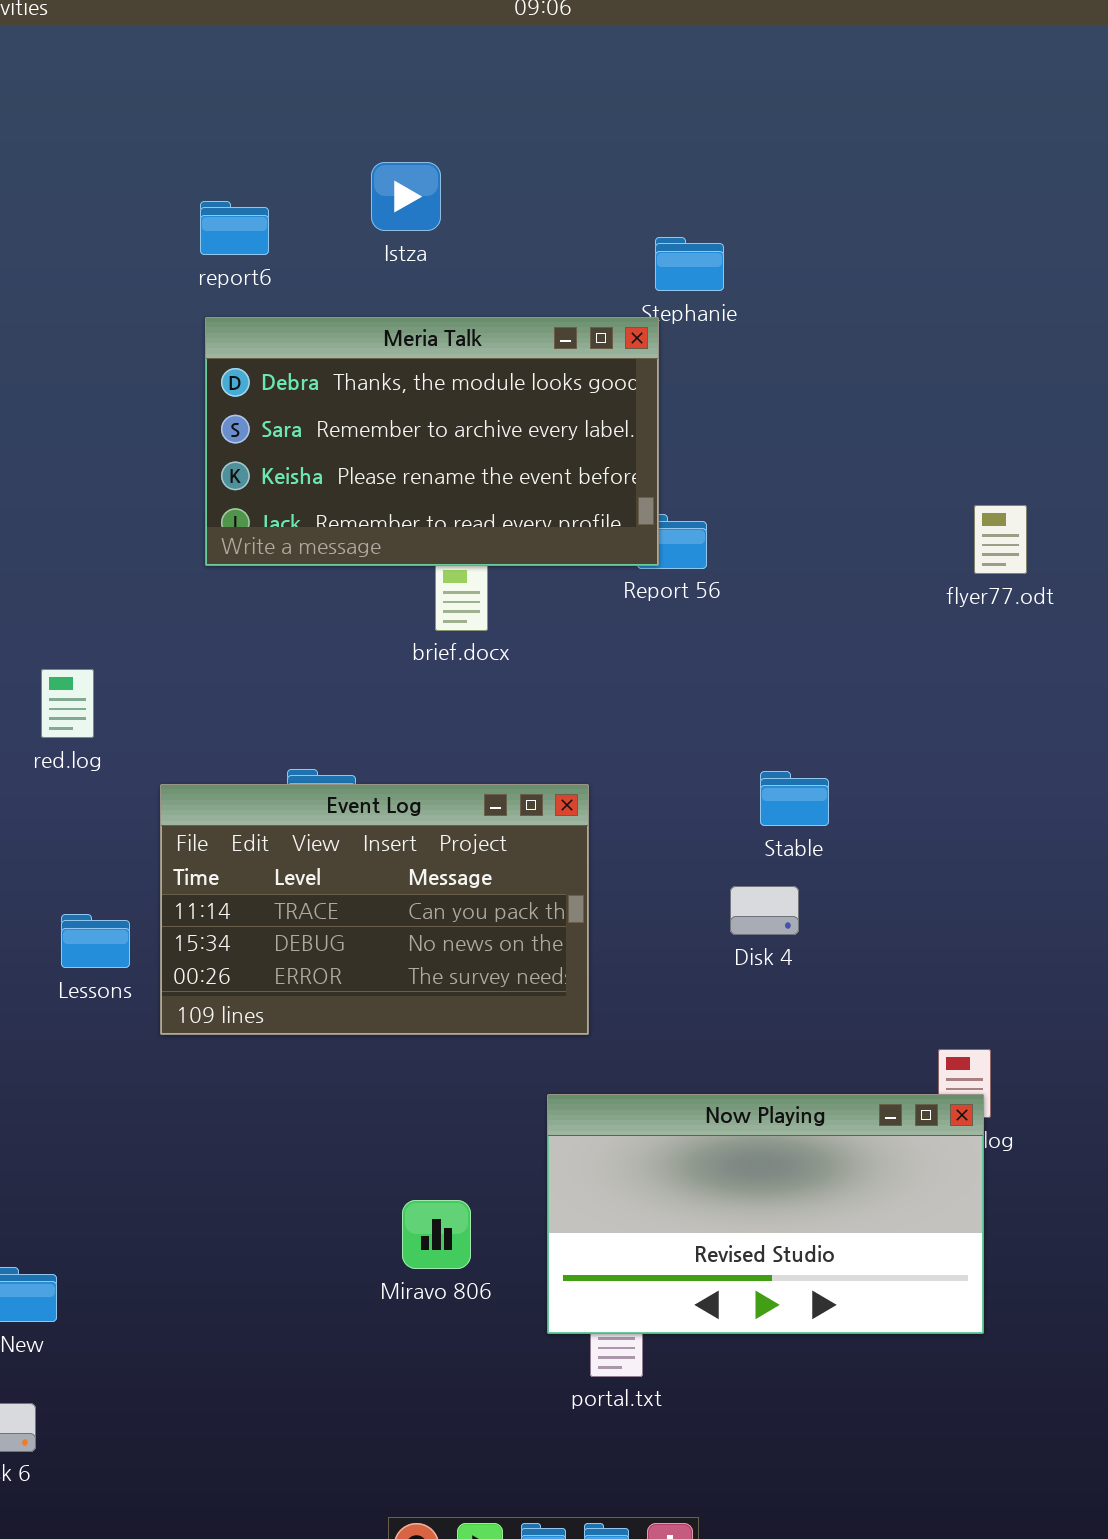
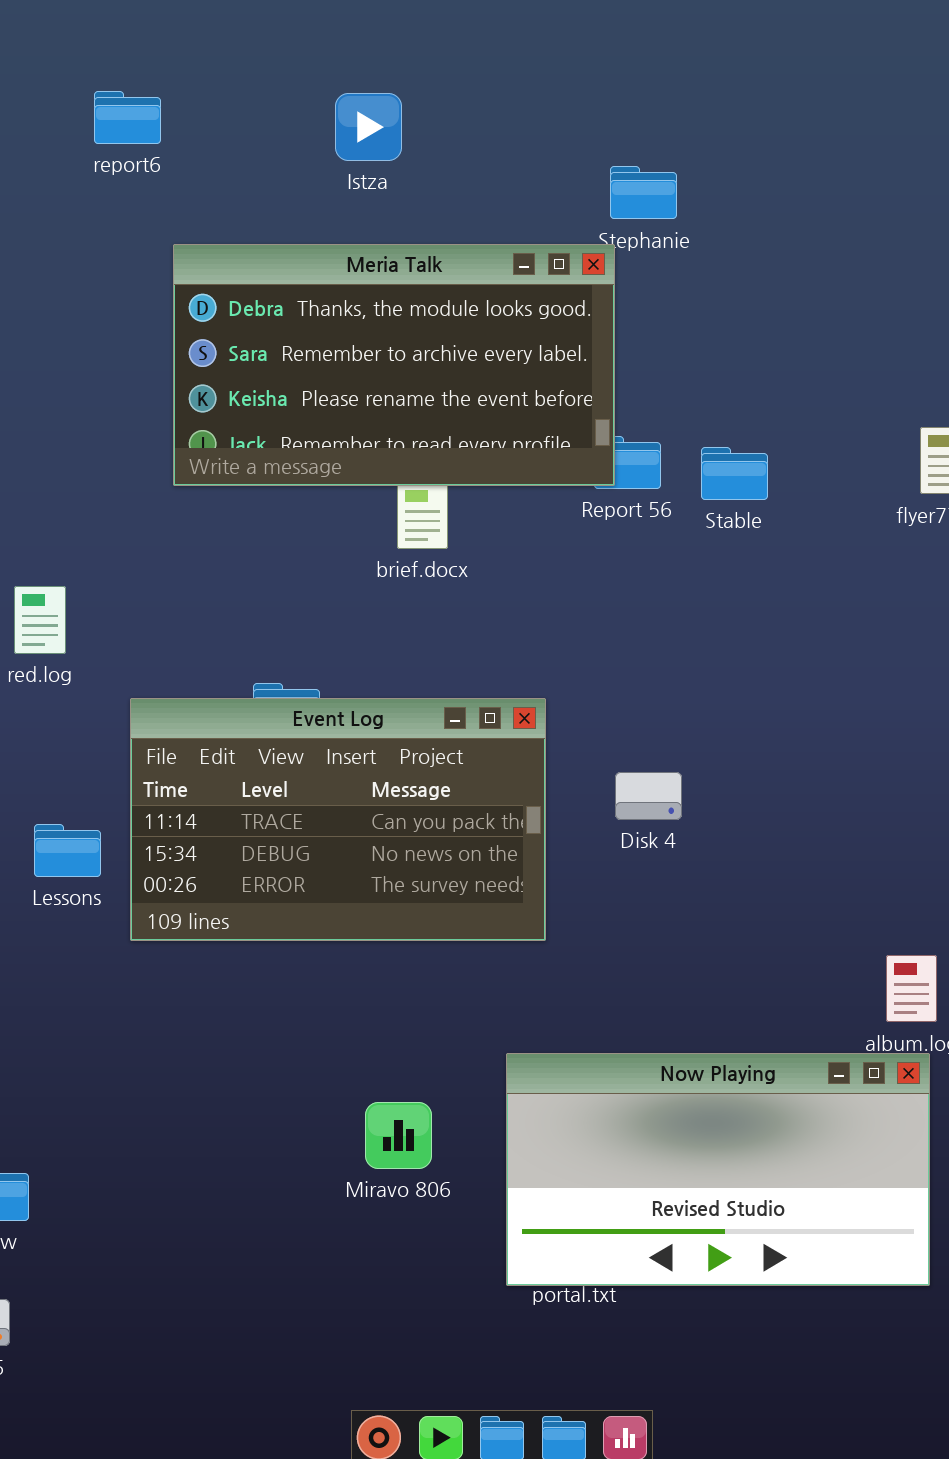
report6: [200,201,269,255] -> [94,91,161,144], moved
Stable: [760,771,829,826] -> [701,447,768,500], moved
Disk 4: [730,886,799,935] -> [615,772,682,820], moved
Now Playing: [547,1094,984,1334] -> [506,1053,930,1286], moved

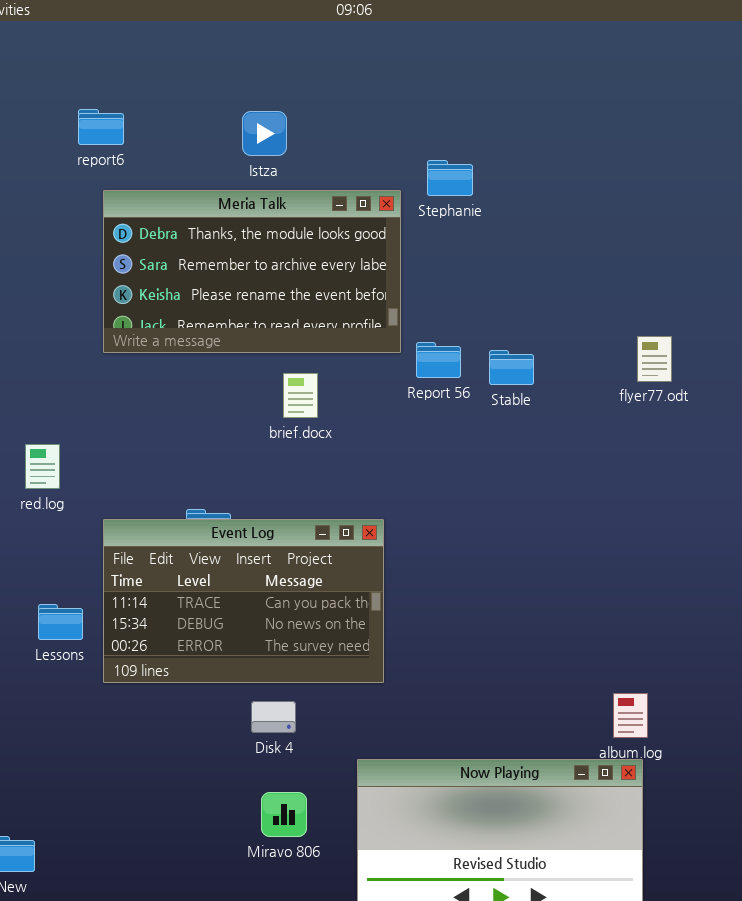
Meria Talk: [173,244,615,486] -> [103,190,401,353], moved
Disk 4: [615,772,682,820] -> [251,701,296,733], moved

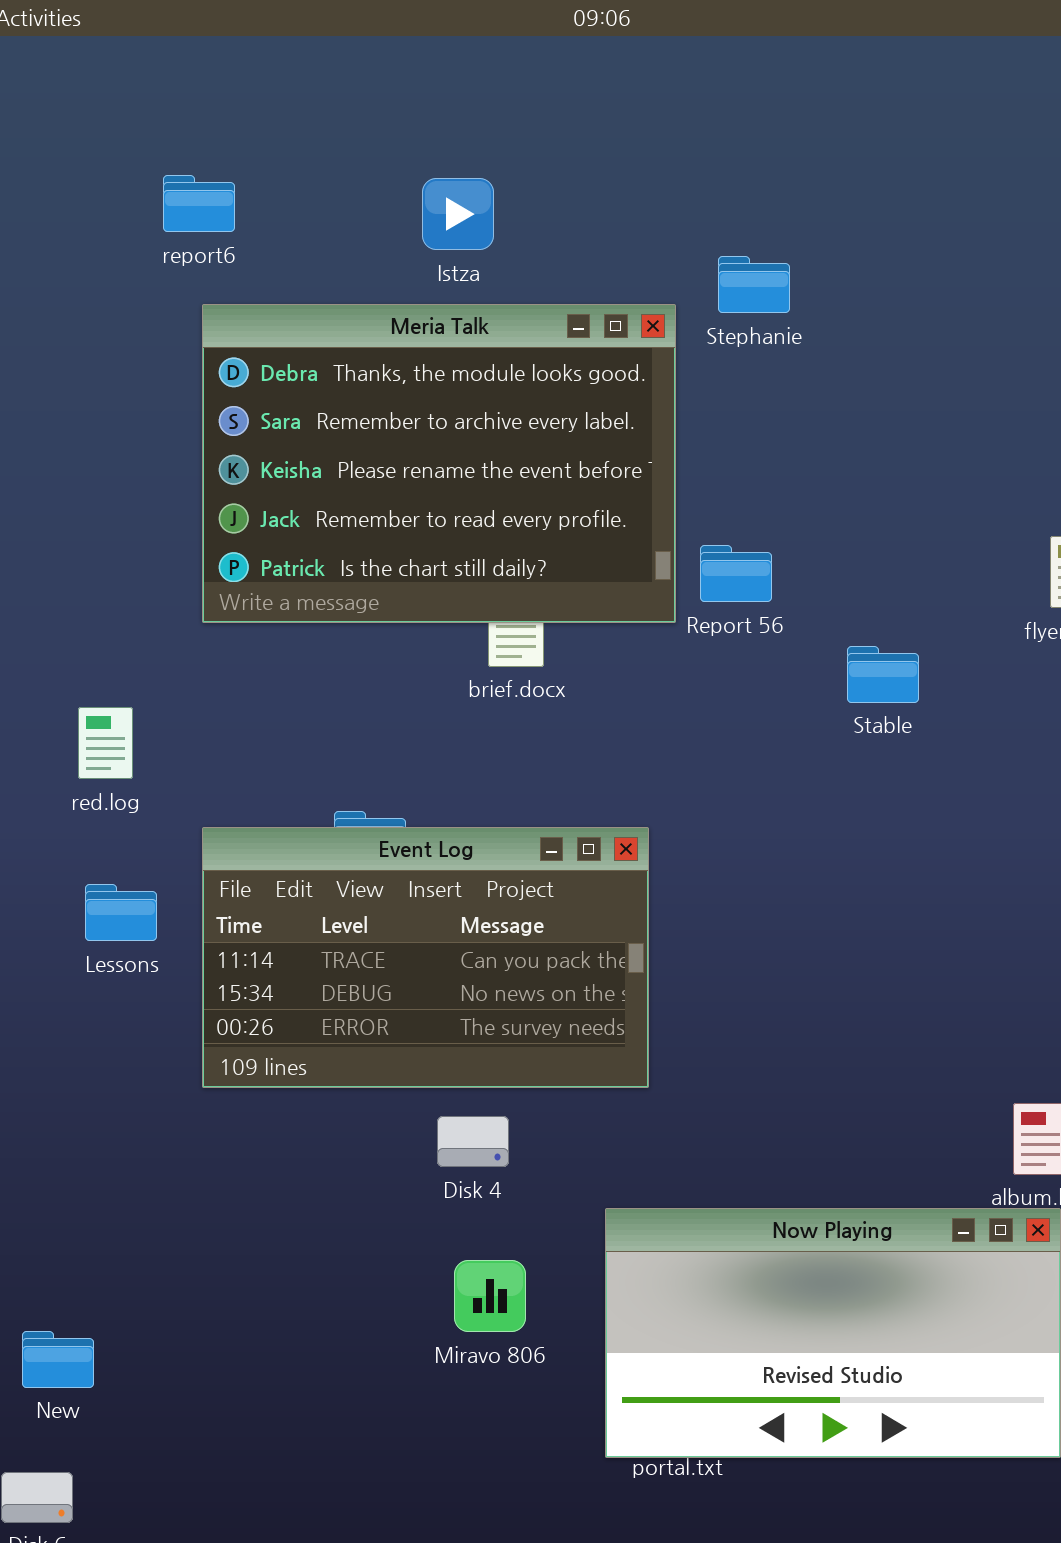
Meria Talk: [103,190,401,353] -> [202,304,676,623], resized
Stable: [489,350,534,385] -> [847,646,919,703], moved
Lessons: [38,604,83,640] -> [85,884,157,941], moved

